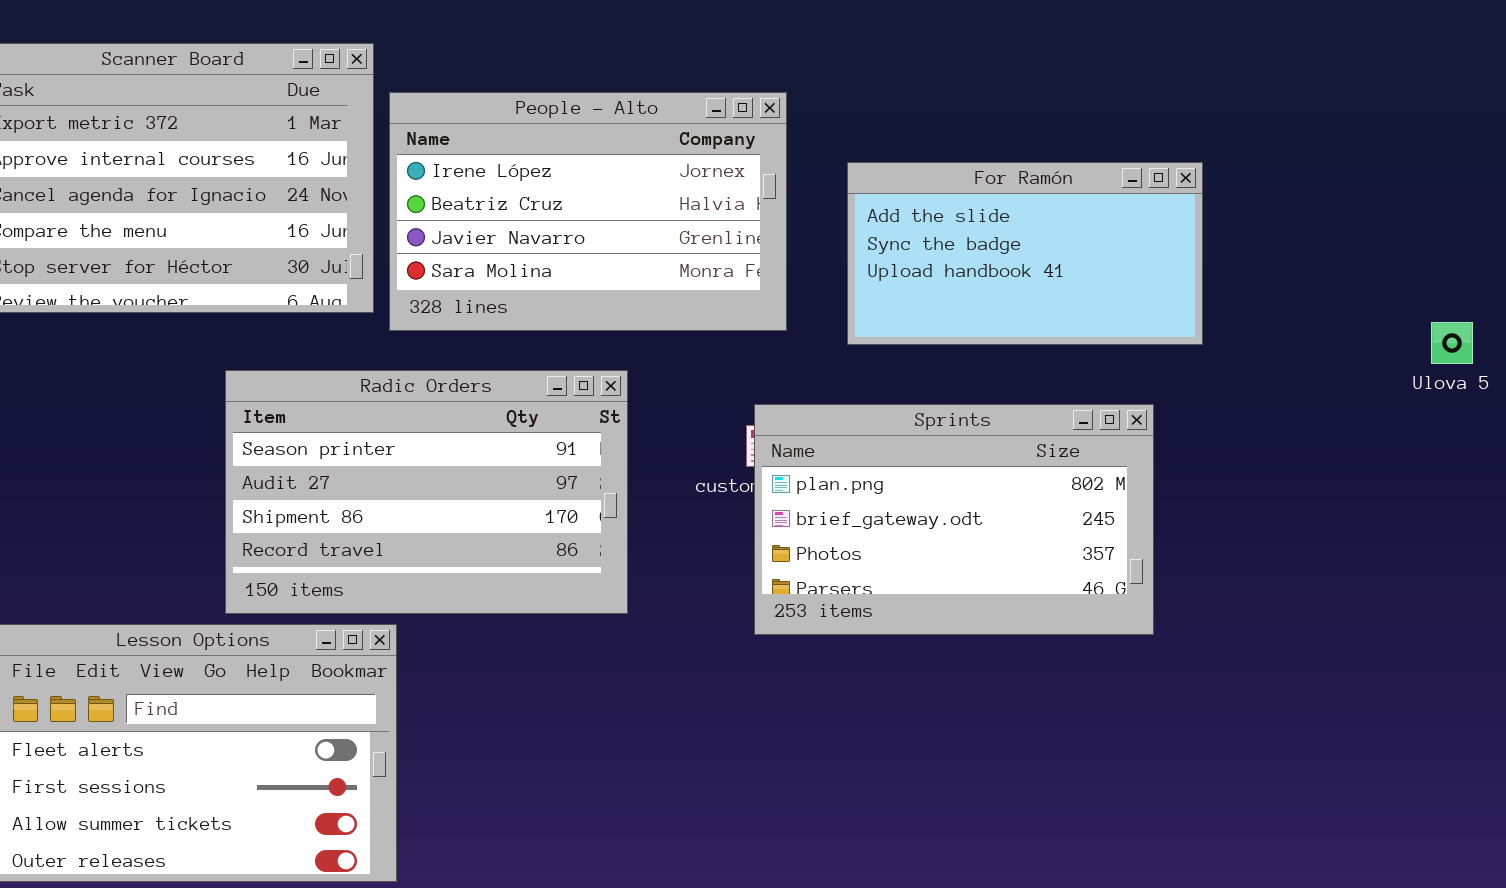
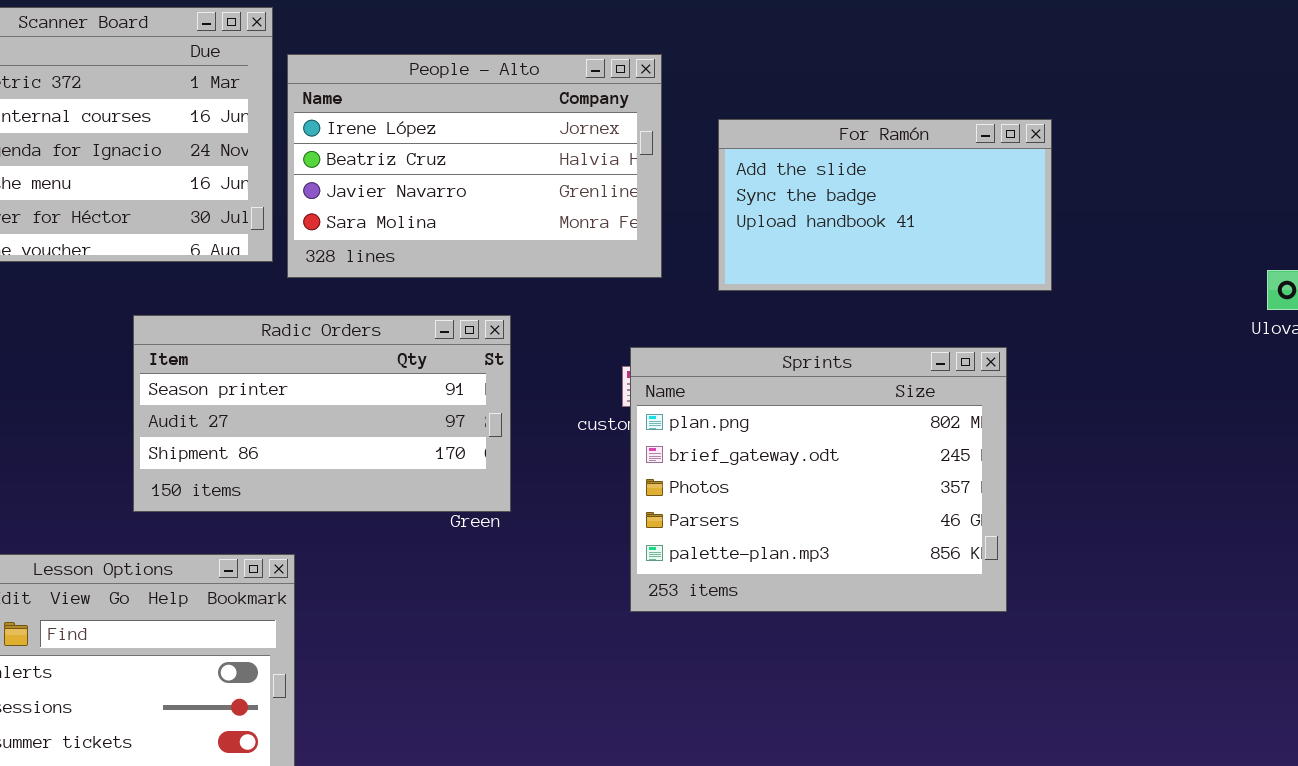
Radic Orders: [225,370,628,614] -> [133,315,511,512], resized
Sprints: [754,404,1154,635] -> [630,347,1007,612], resized

